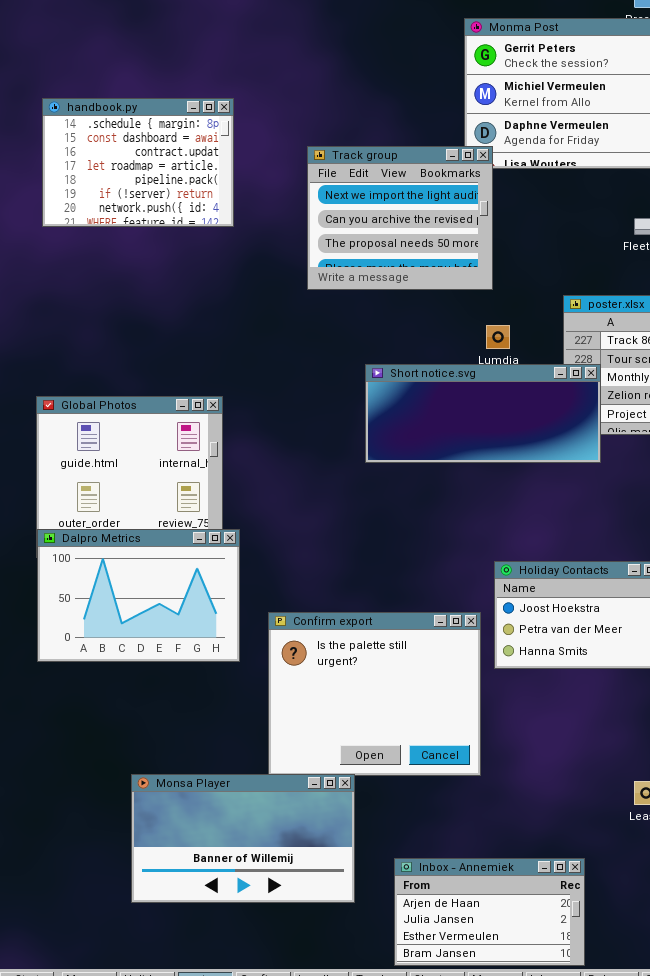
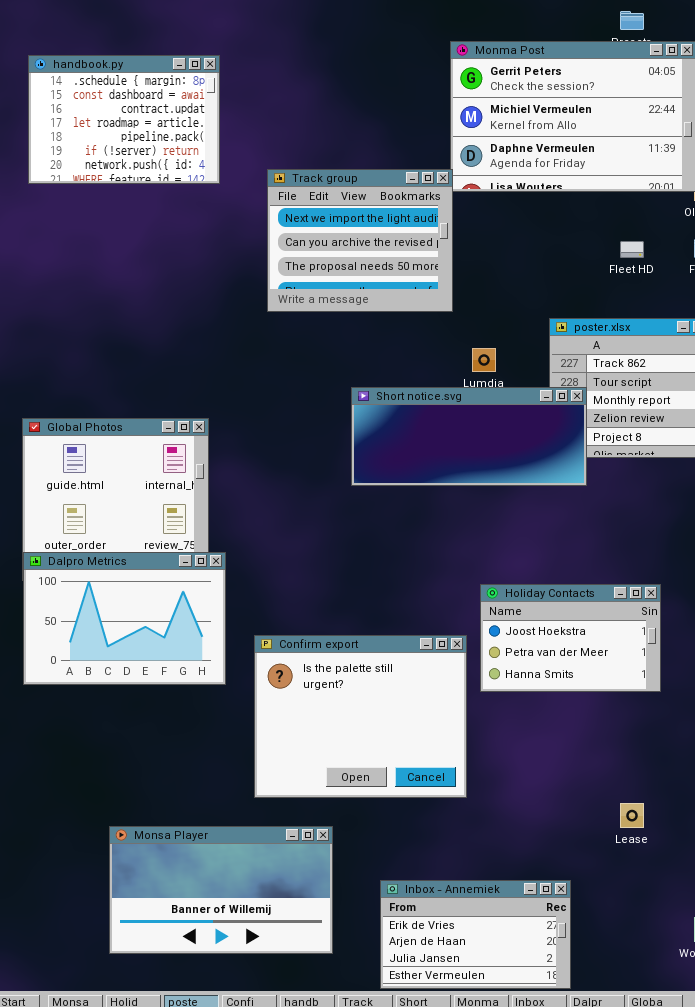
handbook.py: [42,98,234,227] -> [28,55,220,184], moved
Track group: [307,146,493,290] -> [267,169,453,312], moved
Monsa Player: [131,774,355,903] -> [109,826,333,954], moved
Inbox - Annemiek: [394,858,585,966] -> [380,880,571,989], scrolled up 1 row

